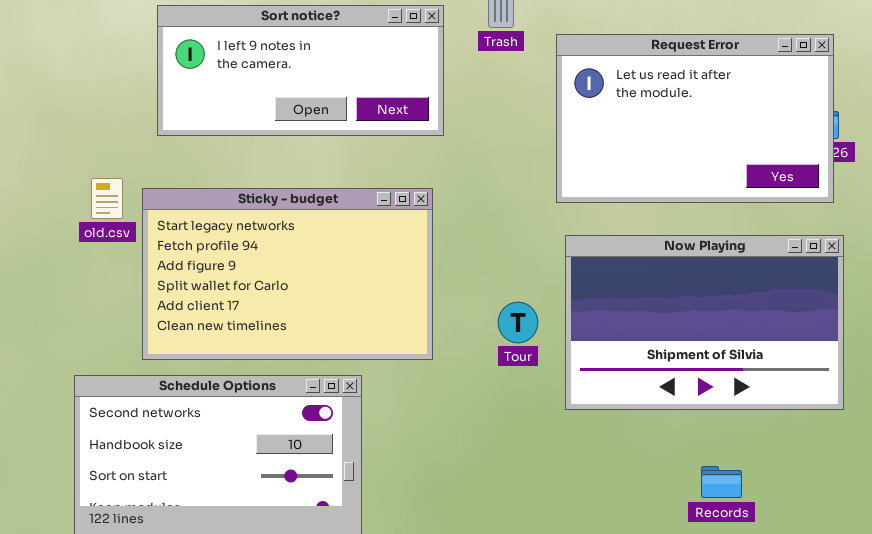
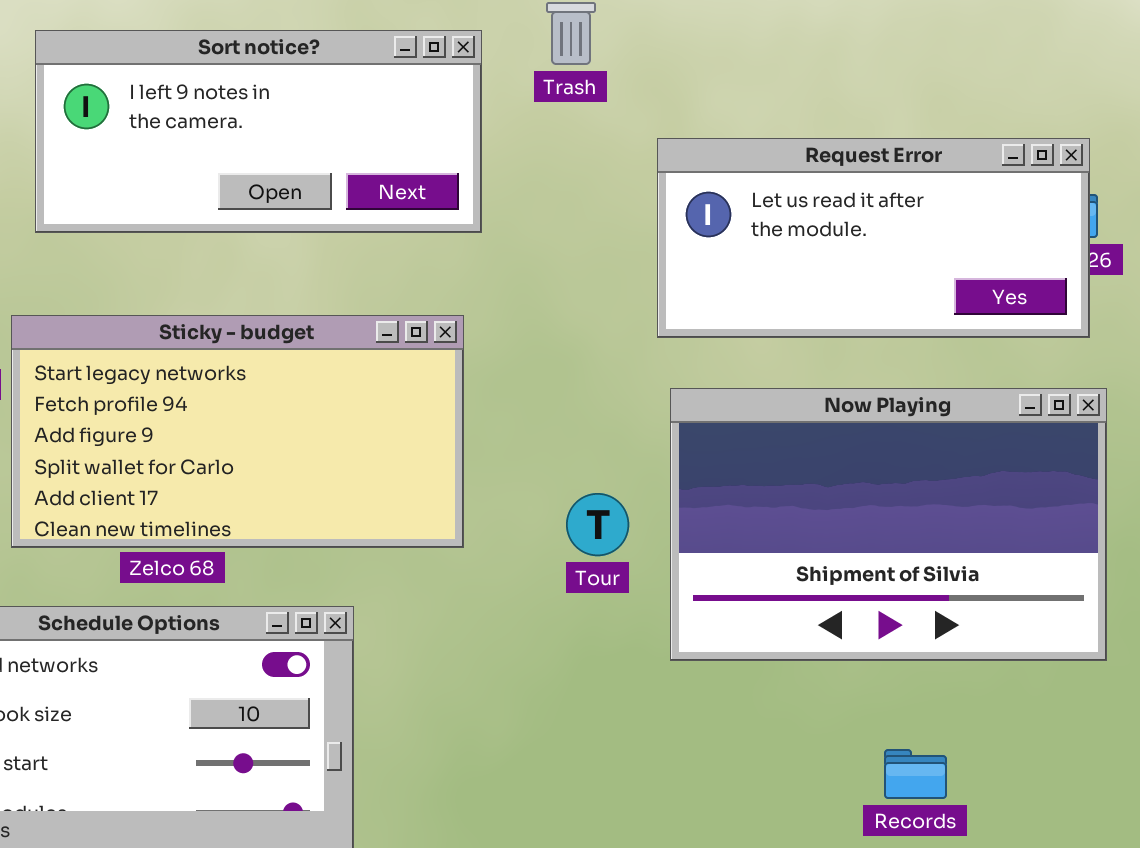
Request Error: [556,34,834,203] -> [657,138,1090,338], resized
Sticky - budget: [142,188,433,360] -> [11,315,464,548], resized

